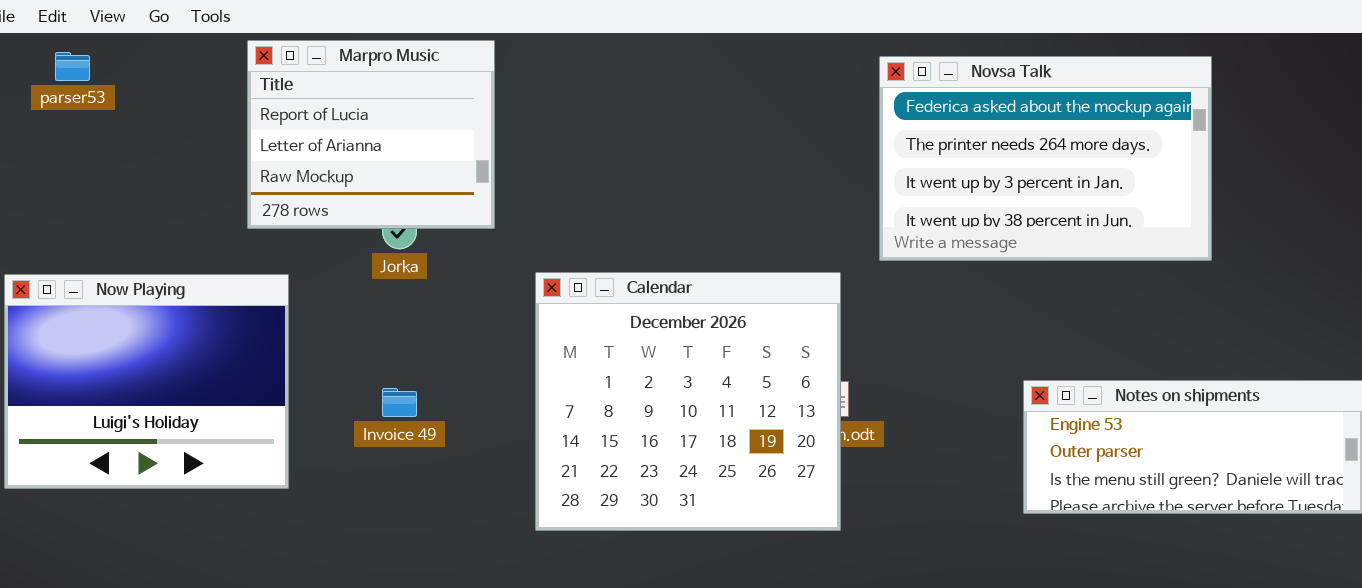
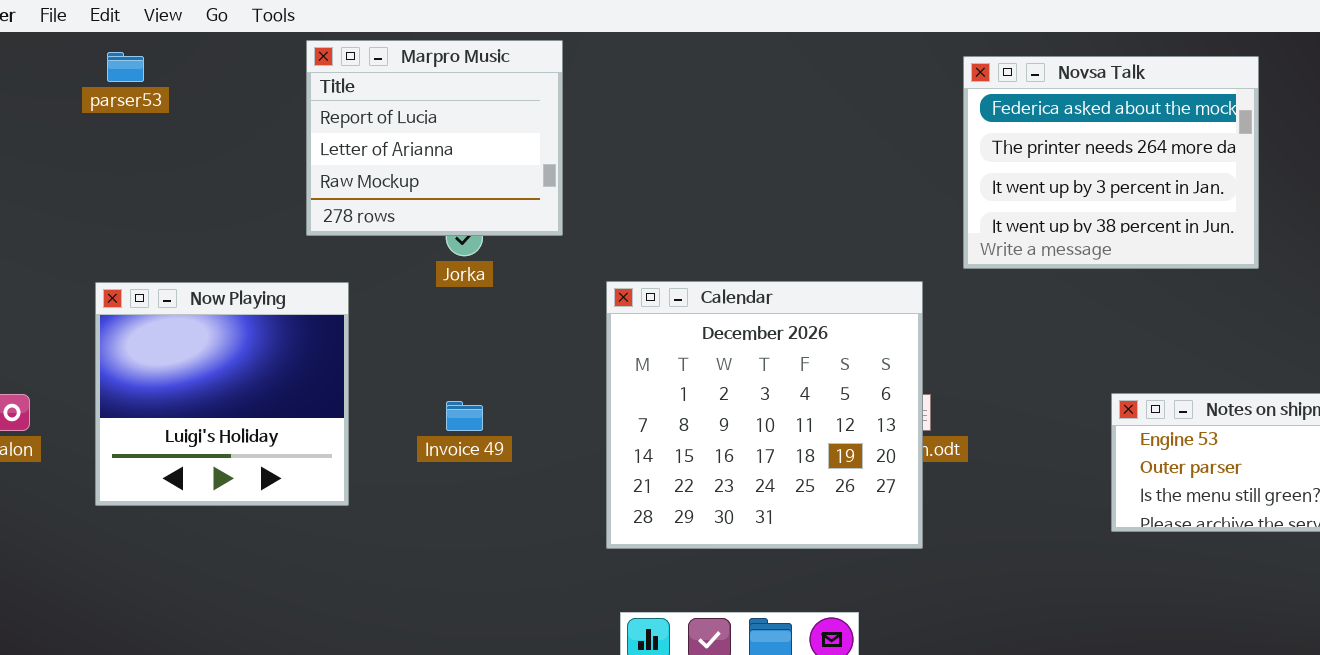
Novsa Talk: [879,56,1212,261] -> [963,56,1259,269], resized
Now Playing: [4,274,289,489] -> [95,282,349,506], resized

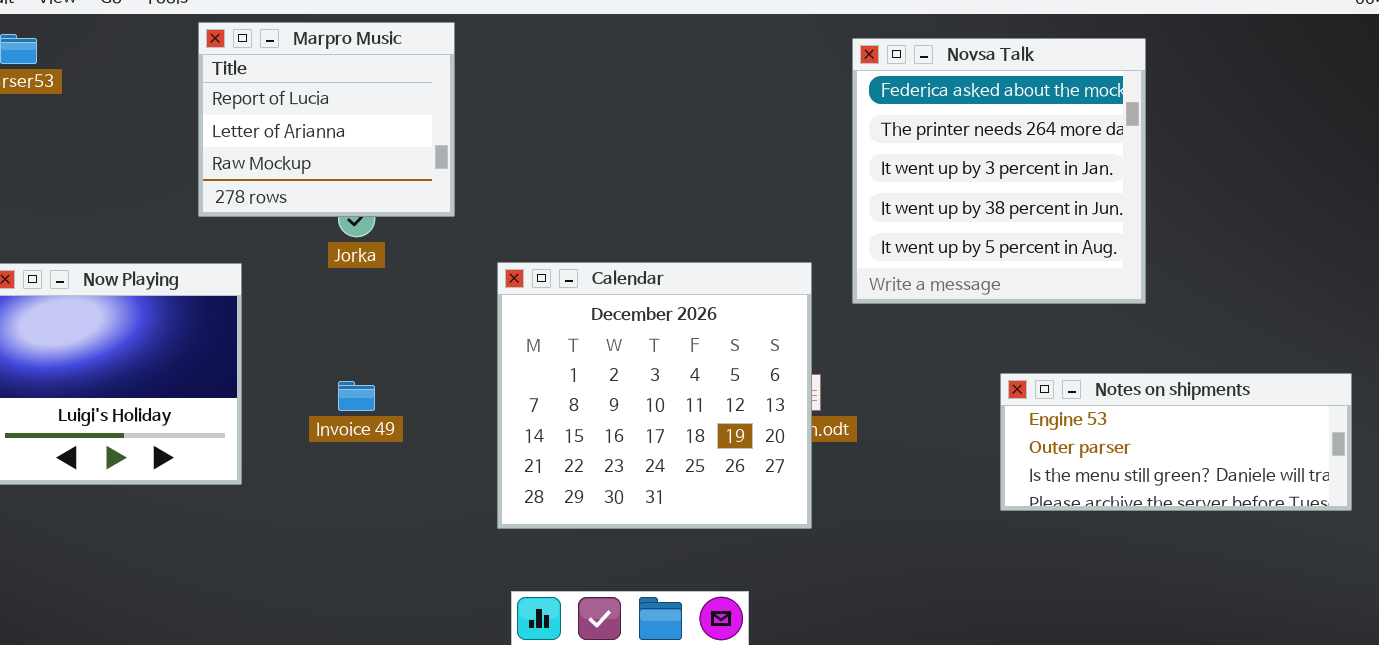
Novsa Talk: [963,56,1259,269] -> [852,38,1146,304], resized

